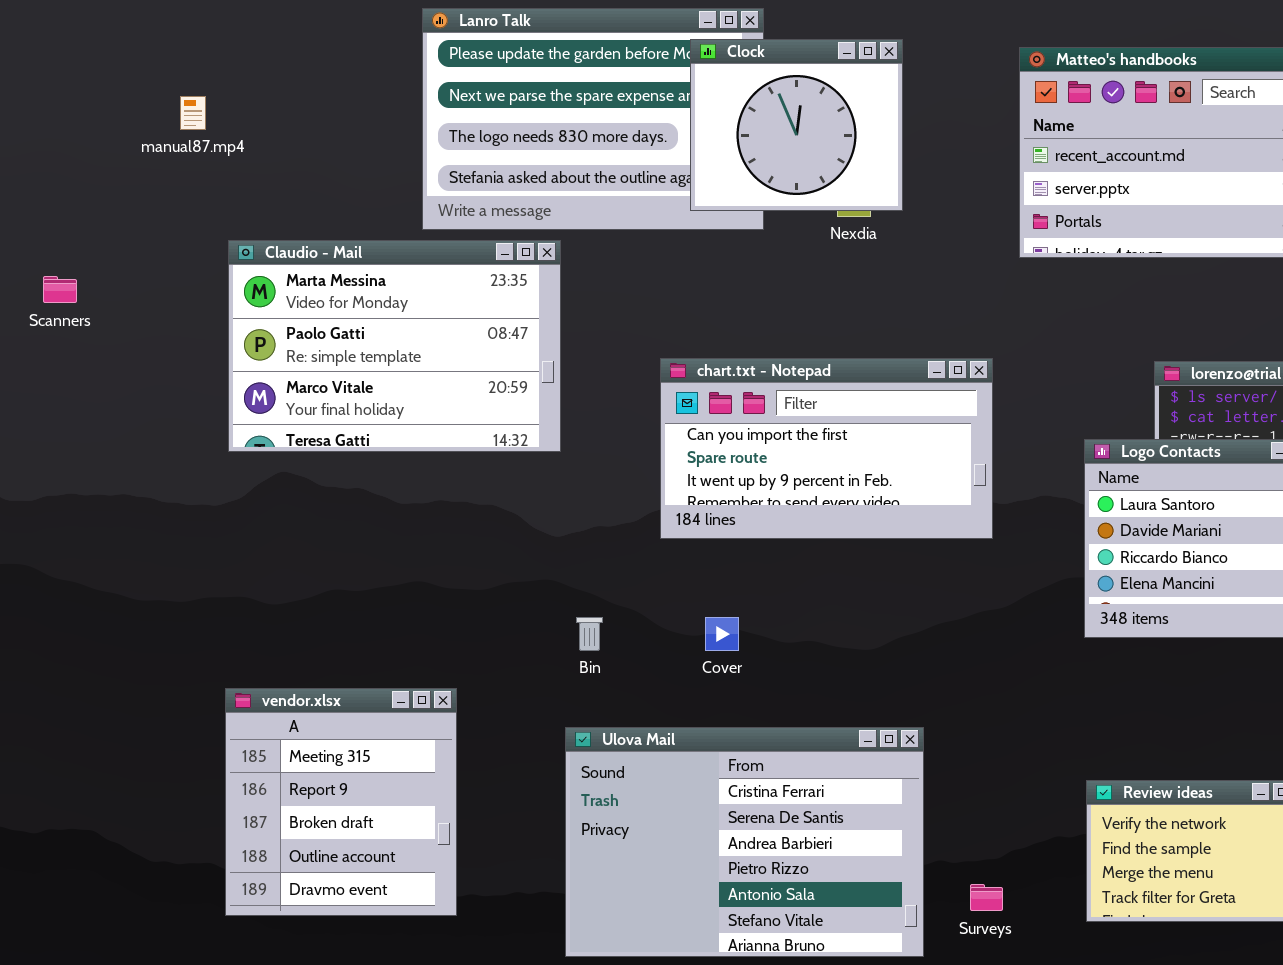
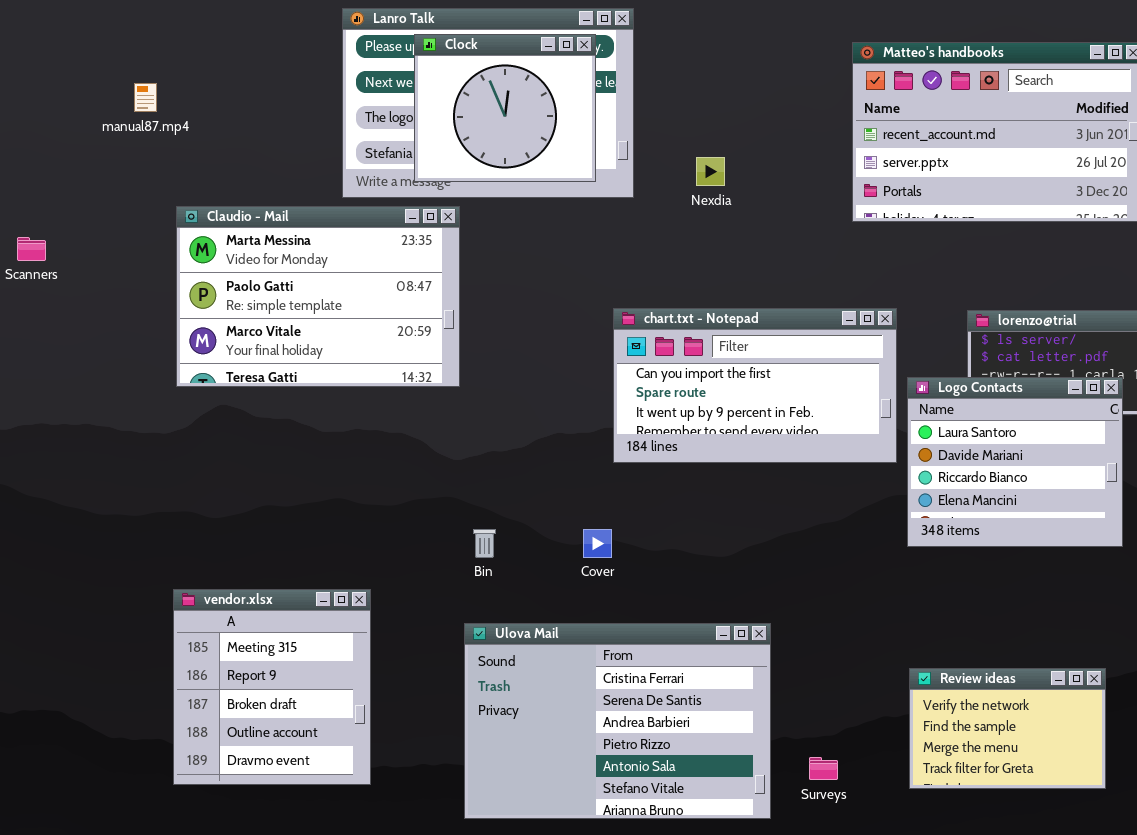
Clock: [690,39,903,211] -> [414,34,596,182], moved
chart.txt - Notepad: [660,358,993,539] -> [613,308,897,463], moved

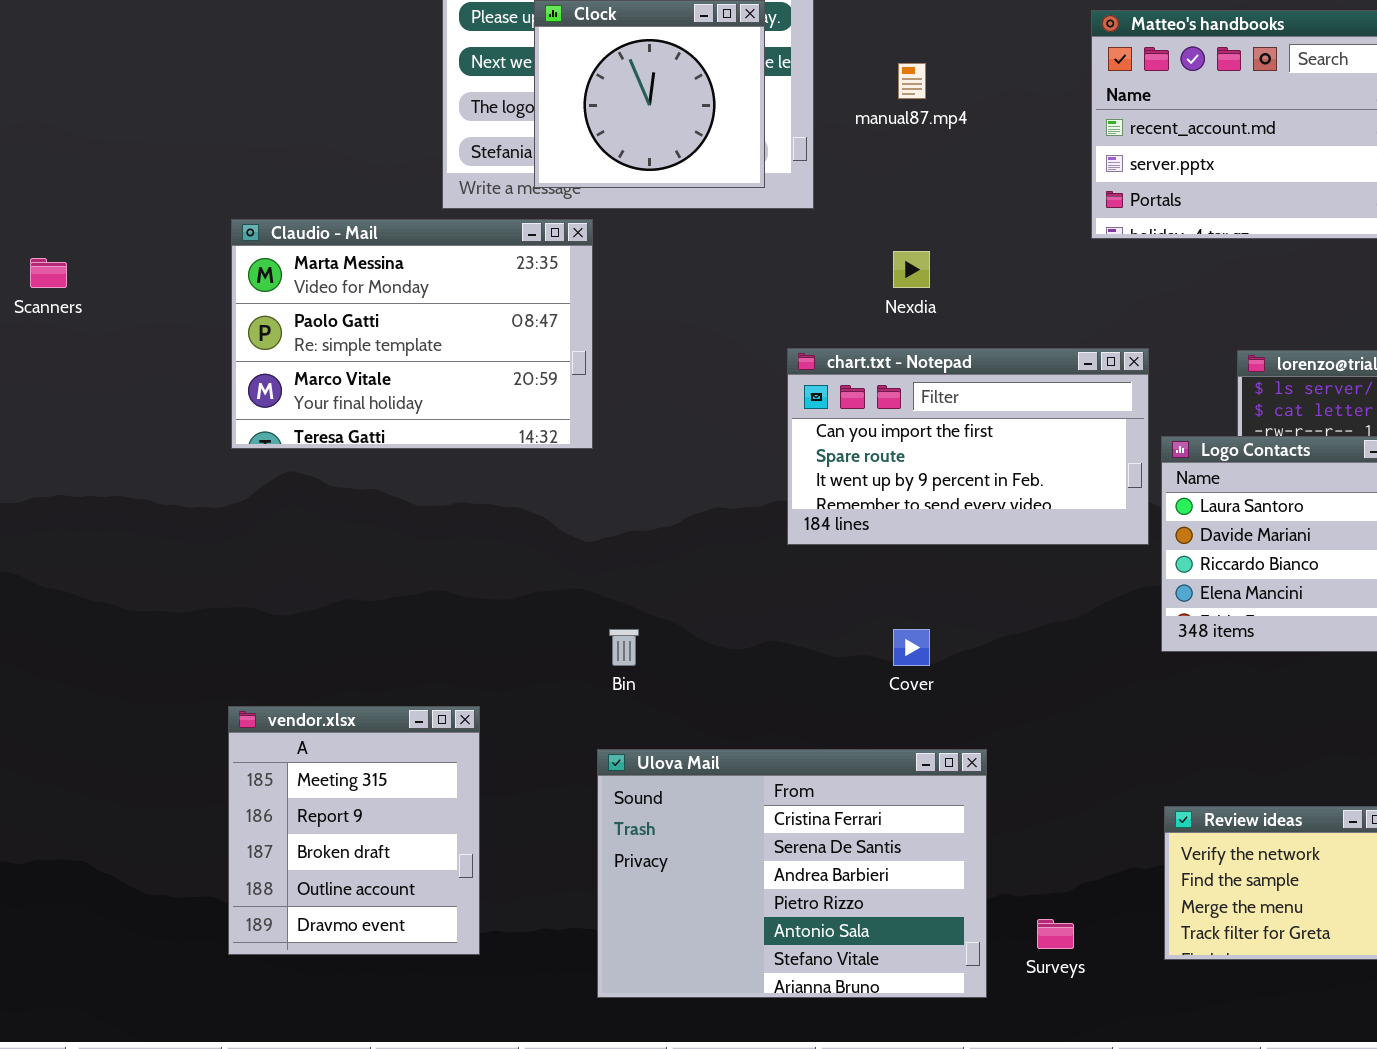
manual87.mp4: [134,83,157,112] -> [898,63,926,99], moved
Nexdia: [696,157,725,186] -> [893,251,930,288], moved
Cover: [583,529,612,558] -> [893,629,930,666], moved

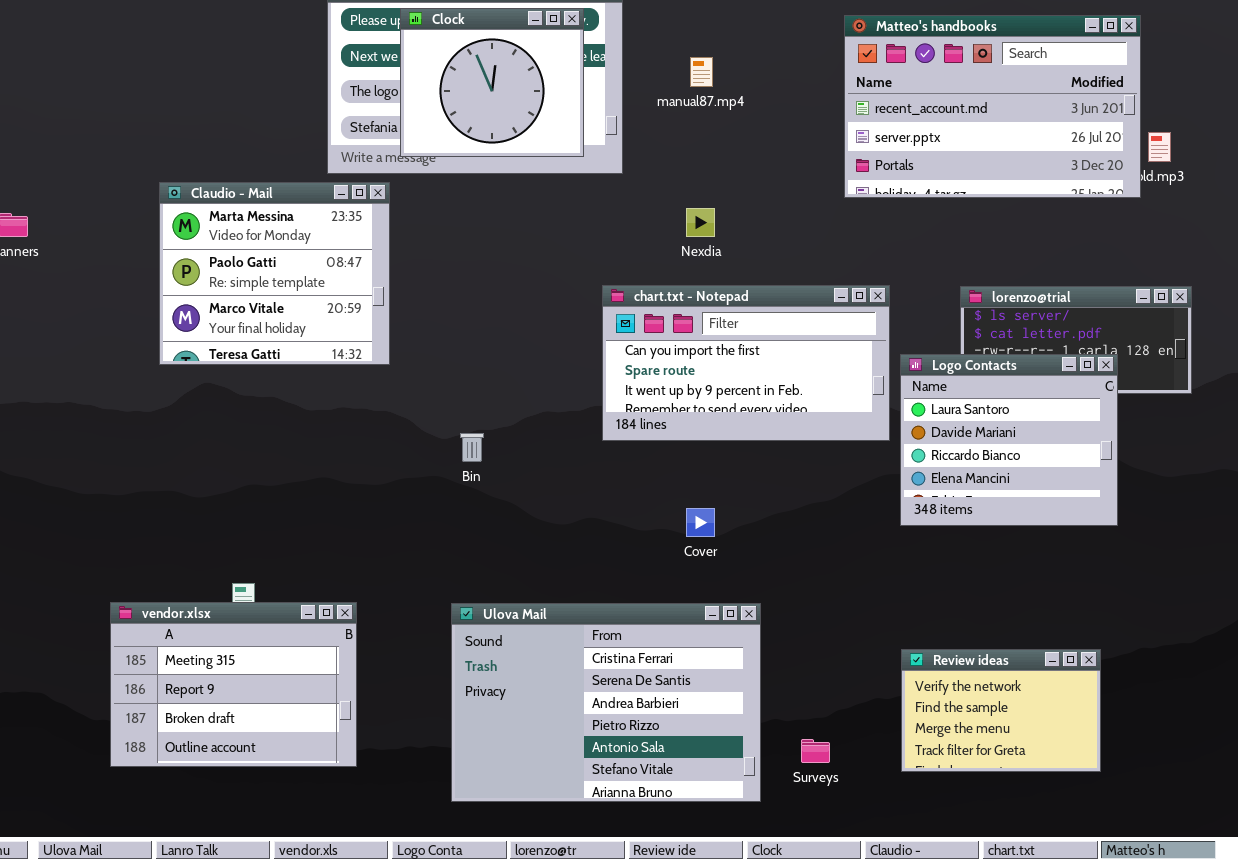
Claudio - Mail: [231,219,593,449] -> [159,182,390,365], resized
Bin: [609,629,639,666] -> [460,433,484,462], moved
vendor.xlsx: [228,706,480,955] -> [110,602,357,767], resized

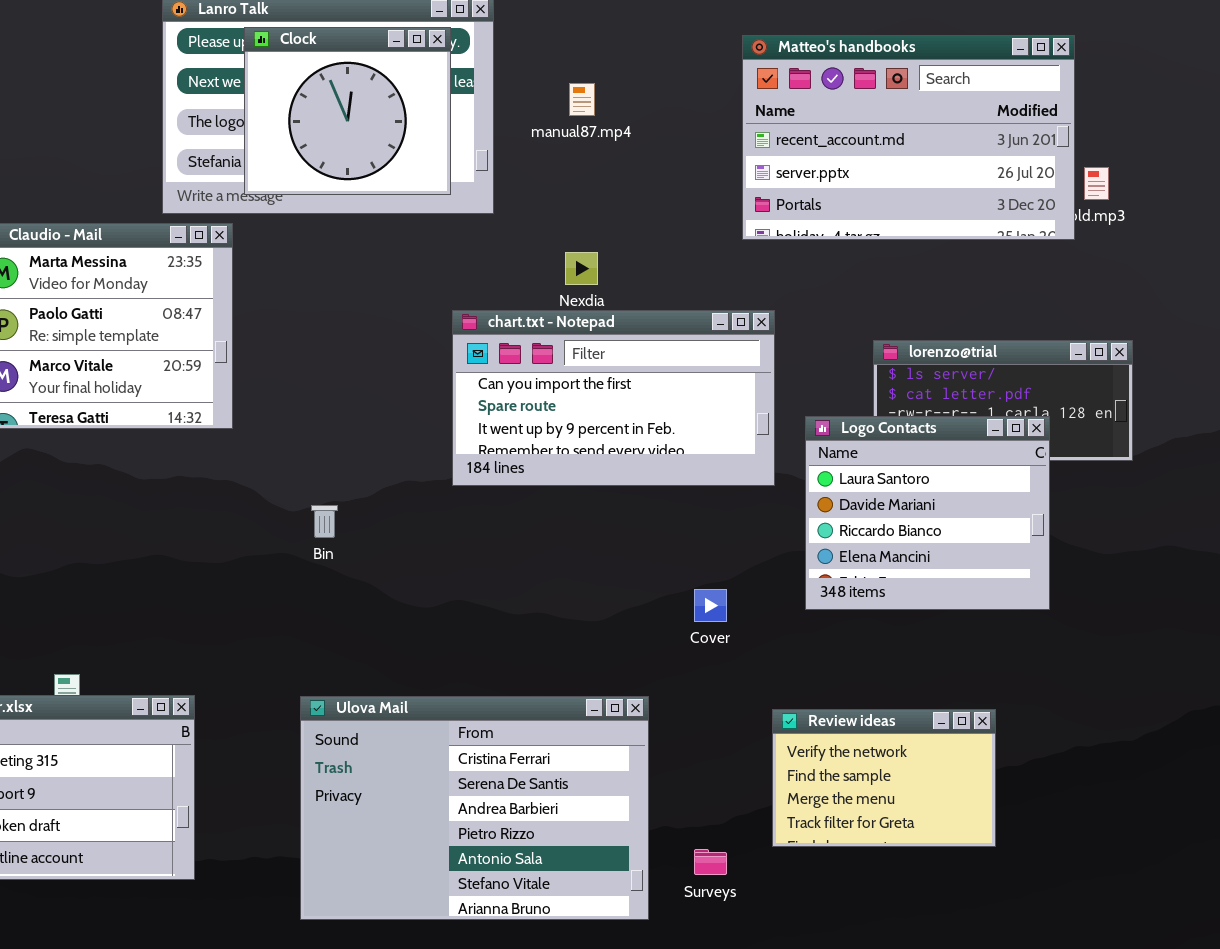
chart.txt - Notepad: [602,285,890,441] -> [452,310,775,486], moved
Cover: [686,508,715,537] -> [694,589,727,622], moved
Review ideas: [901,649,1101,772] -> [772,709,996,847], moved

